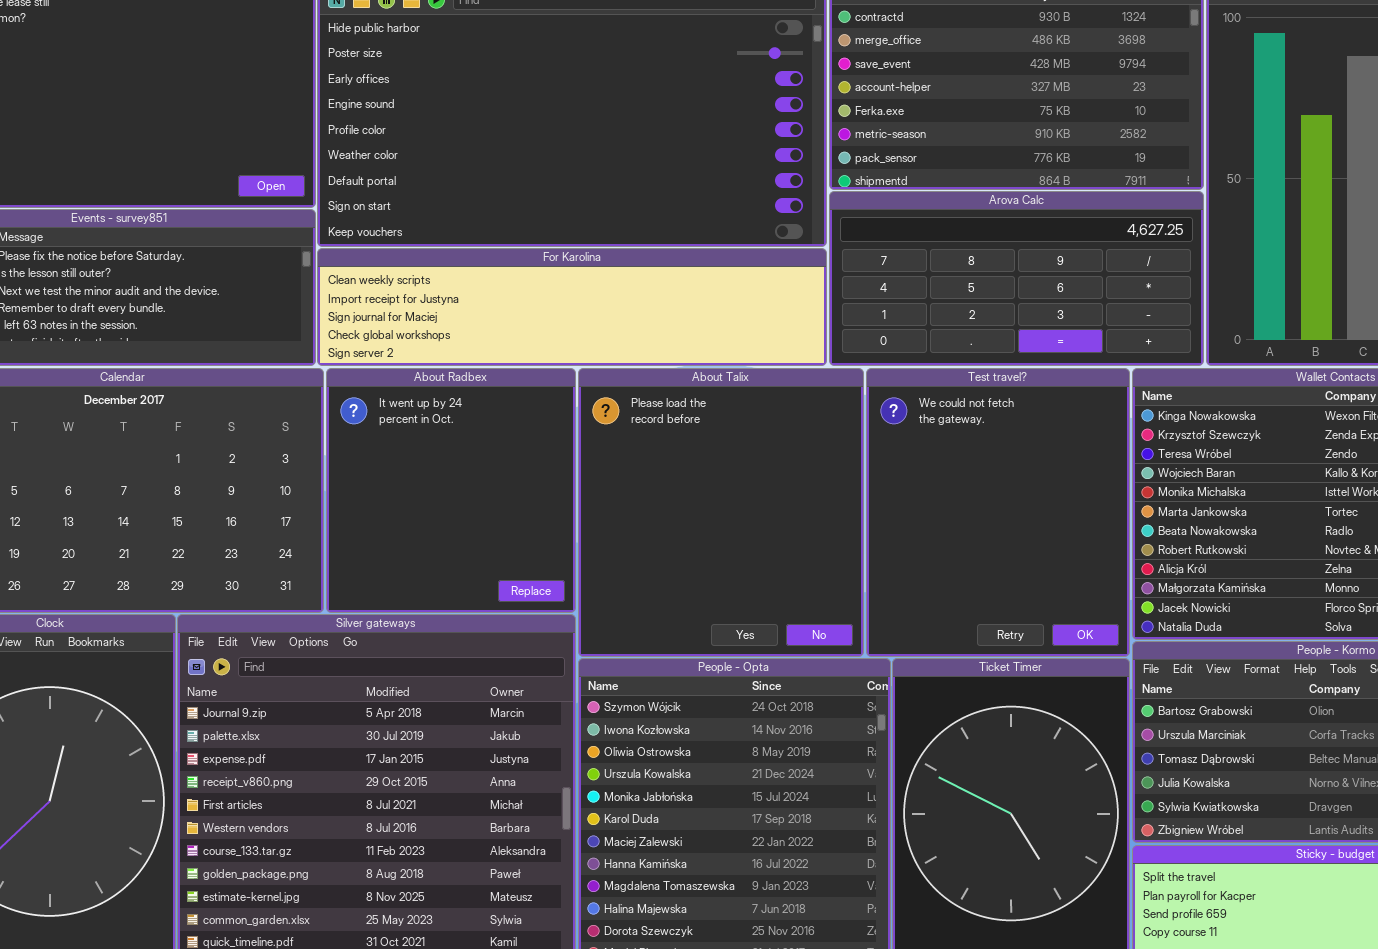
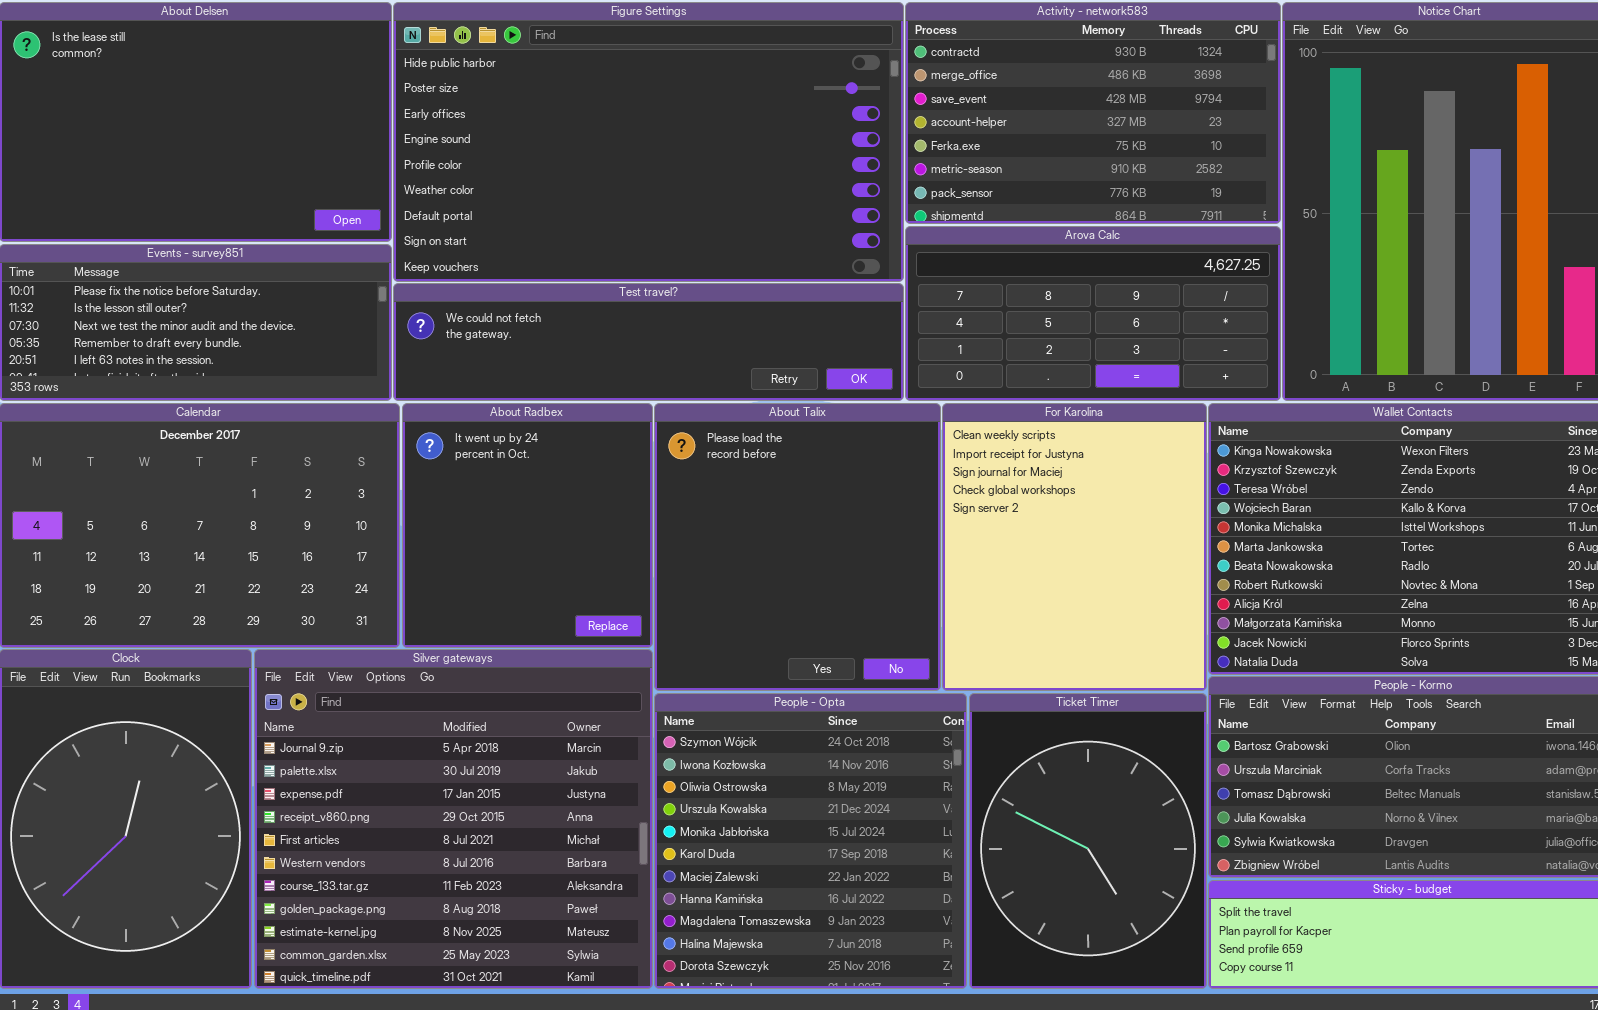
For Karolina: [317,248,827,366] -> [942,403,1207,691], moved, resized
Test travel?: [866,368,1130,657] -> [393,283,904,401], moved, resized

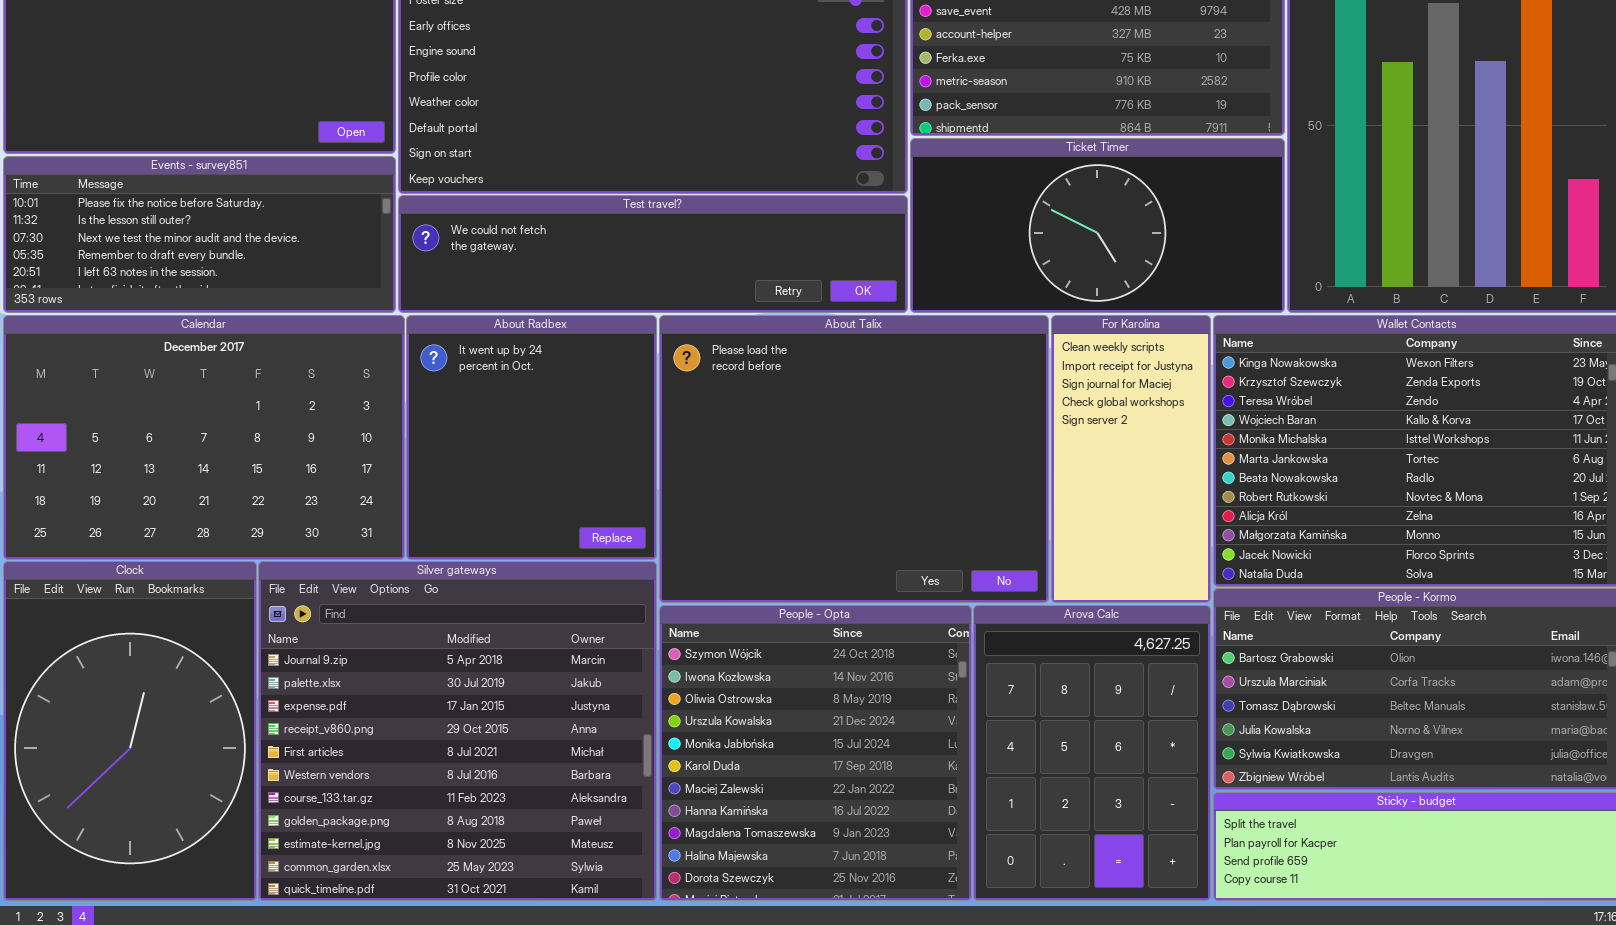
Arova Calc: [905,226,1281,401] -> [973,605,1211,901], moved, resized
About Talix: [654,403,941,691] -> [659,315,1049,603], resized
For Karolina: [942,403,1207,691] -> [1051,315,1211,603], resized
Ticket Timer: [969,693,1207,989] -> [910,138,1285,313], moved, resized

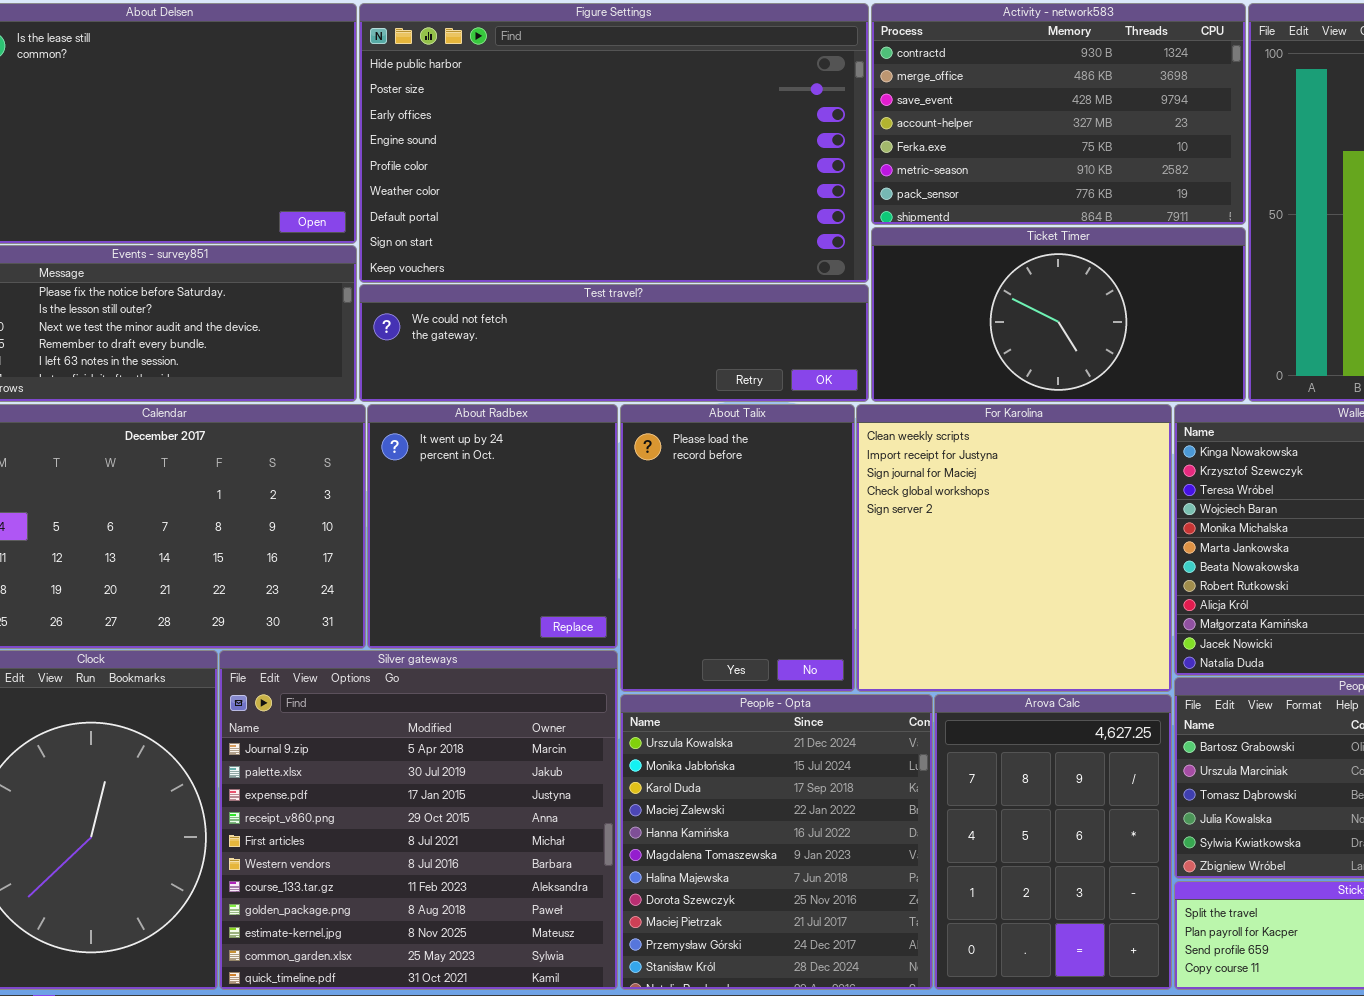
About Talix: [659,315,1049,603] -> [620,404,855,692], resized
For Karolina: [1051,315,1211,603] -> [856,404,1172,692], resized
People - Opta: [659,605,972,901] -> [620,694,933,990], scrolled down 3 rows

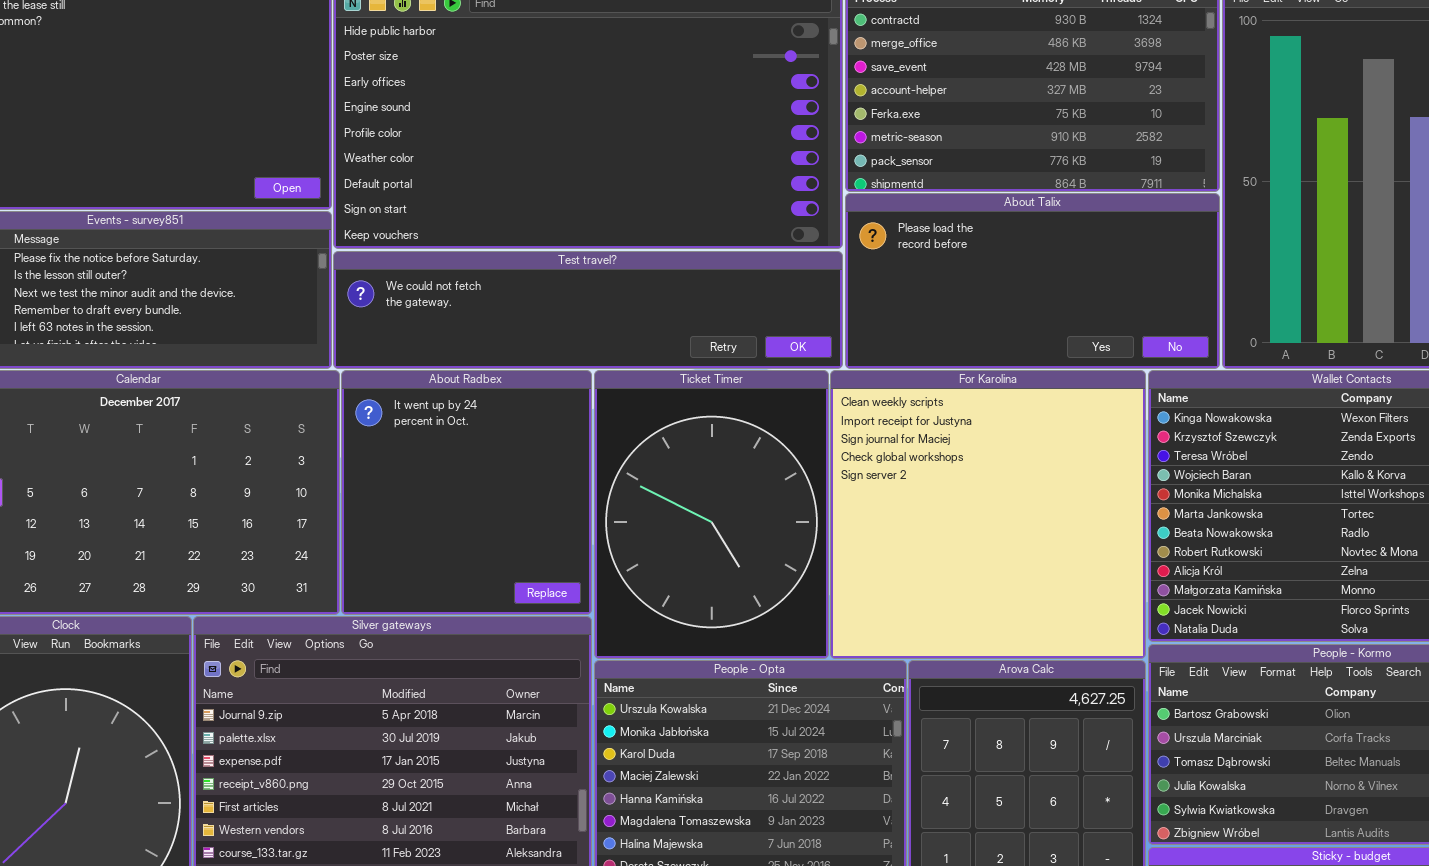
Ticket Timer: [871,227,1246,402] -> [594,370,829,659], moved, resized
About Talix: [620,404,855,692] -> [845,193,1220,369], moved, resized

